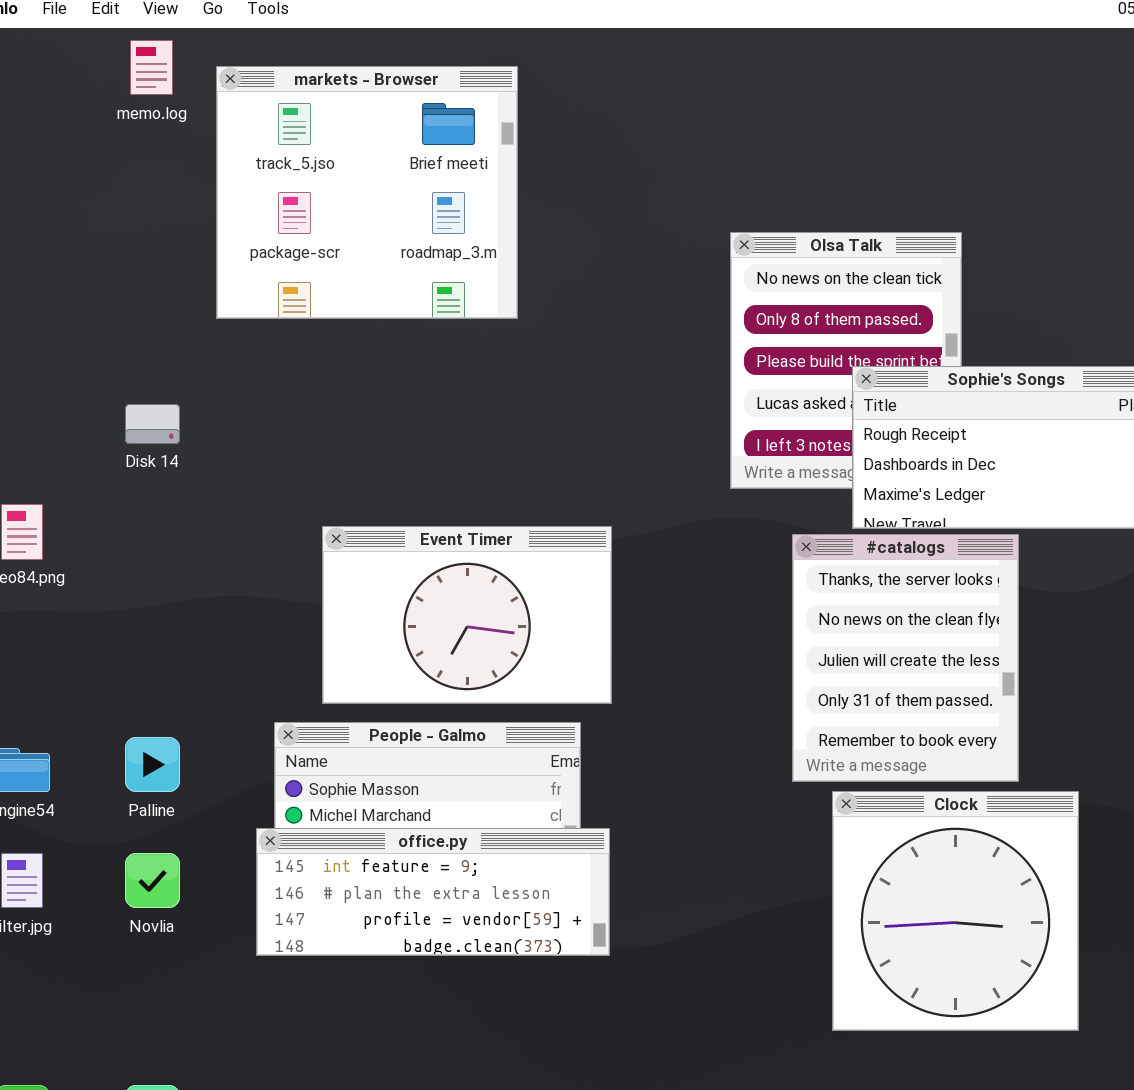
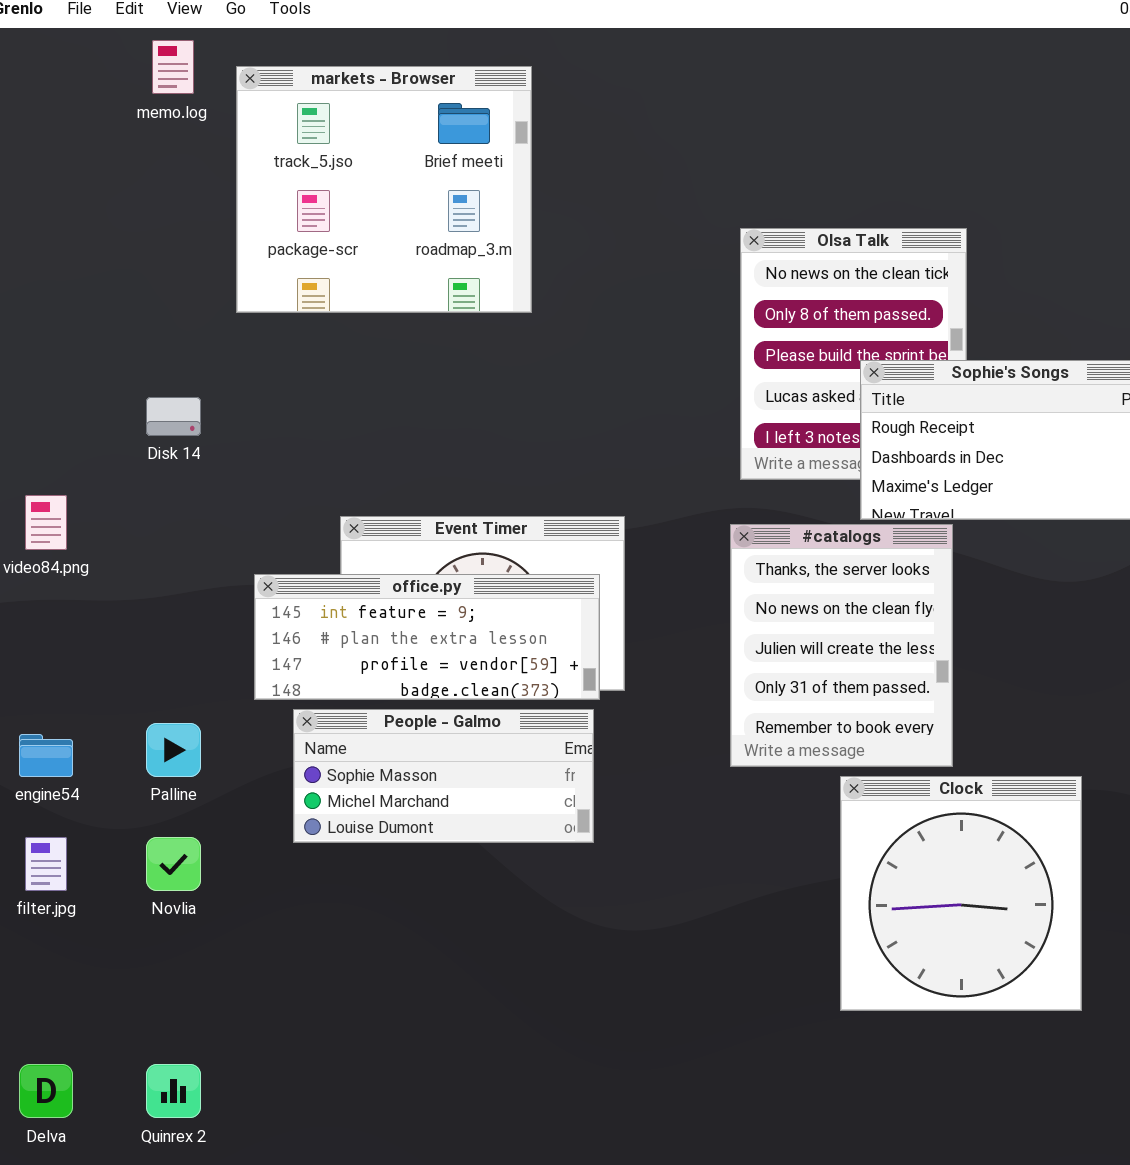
#catalogs: [792,534,1019,782] -> [730,524,953,767], moved
office.py: [256,828,610,956] -> [254,574,600,700], moved

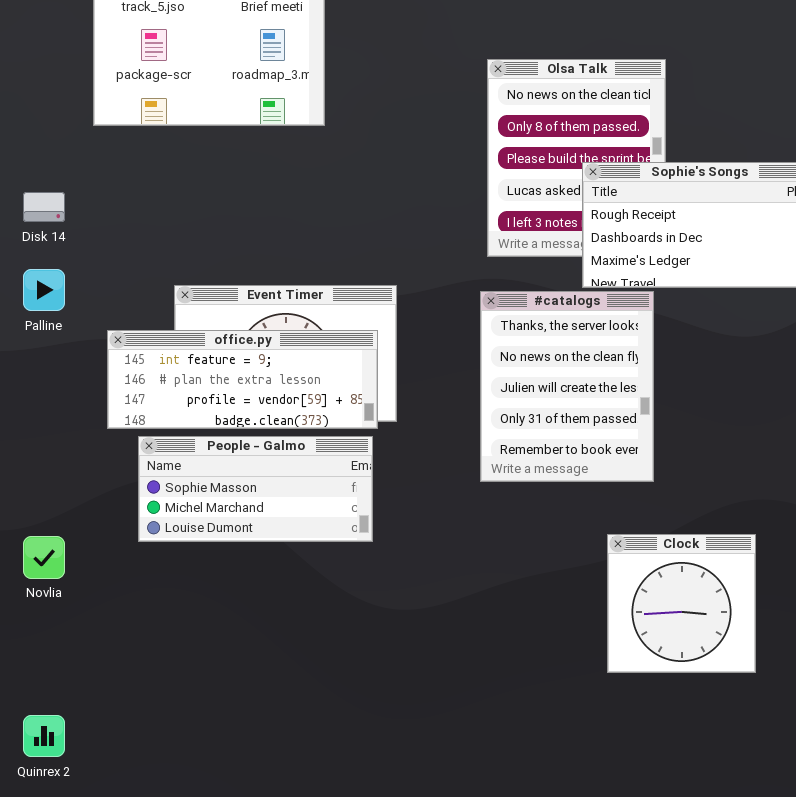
Palline: [146,723,201,777] -> [23,269,65,311], moved
Clock: [840,776,1082,1011] -> [607,534,756,673], resized

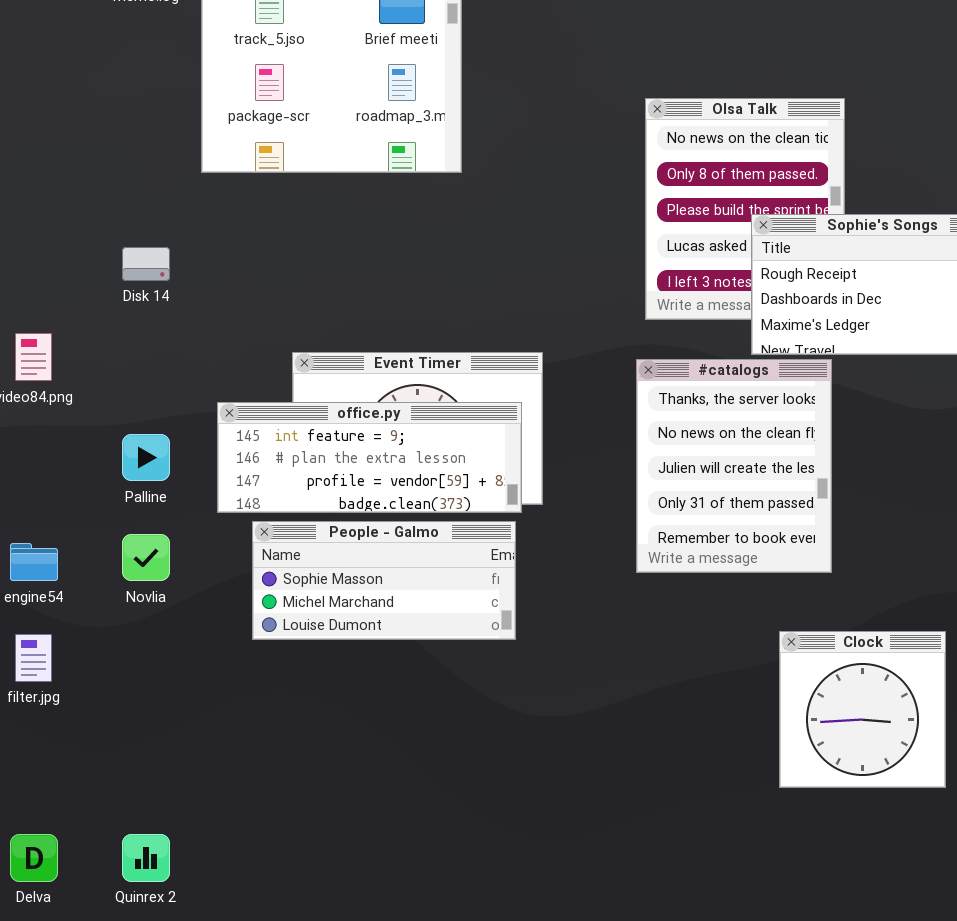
Palline: [23,269,65,311] -> [122,434,170,481], moved
Novlia: [23,536,65,579] -> [122,534,170,581], moved

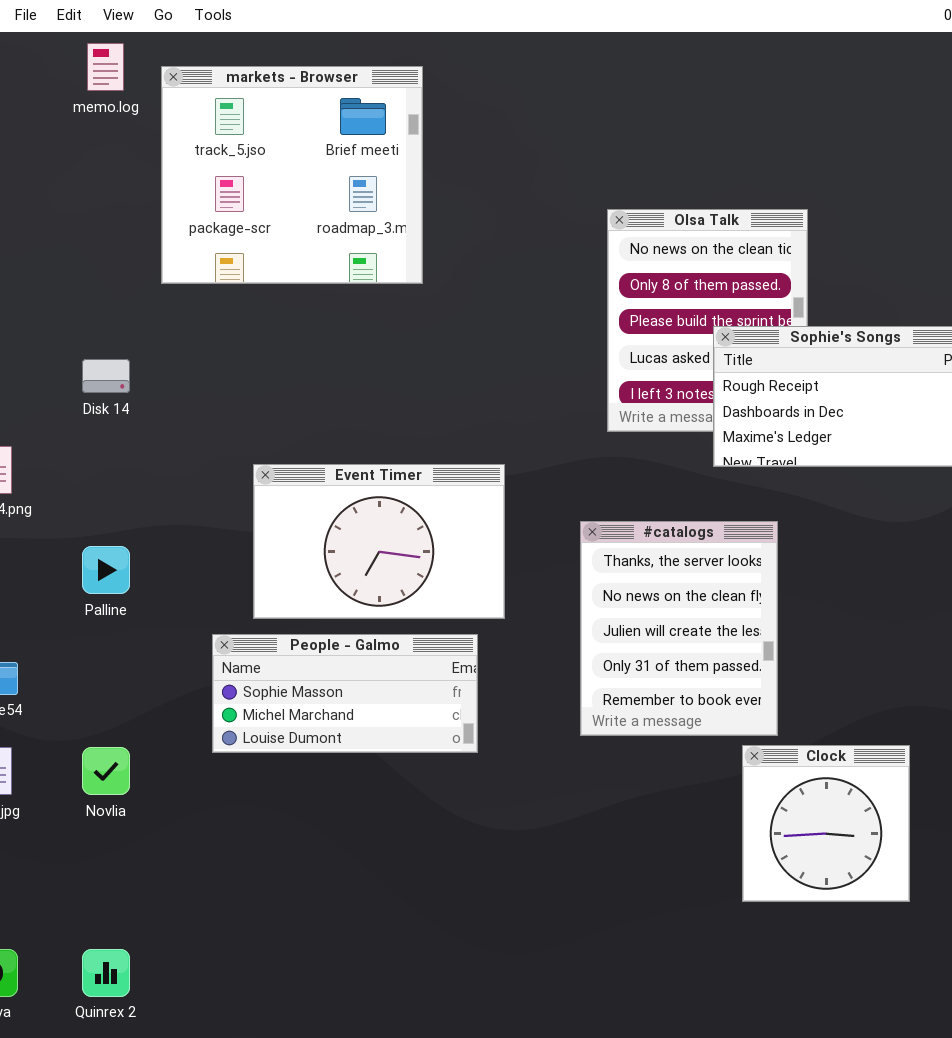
#catalogs: [636,359,832,573] -> [580,521,778,736], moved
office.py: [217,402,522,513] -> none, closed
Novlia: [122,534,170,581] -> [82,747,130,795], moved

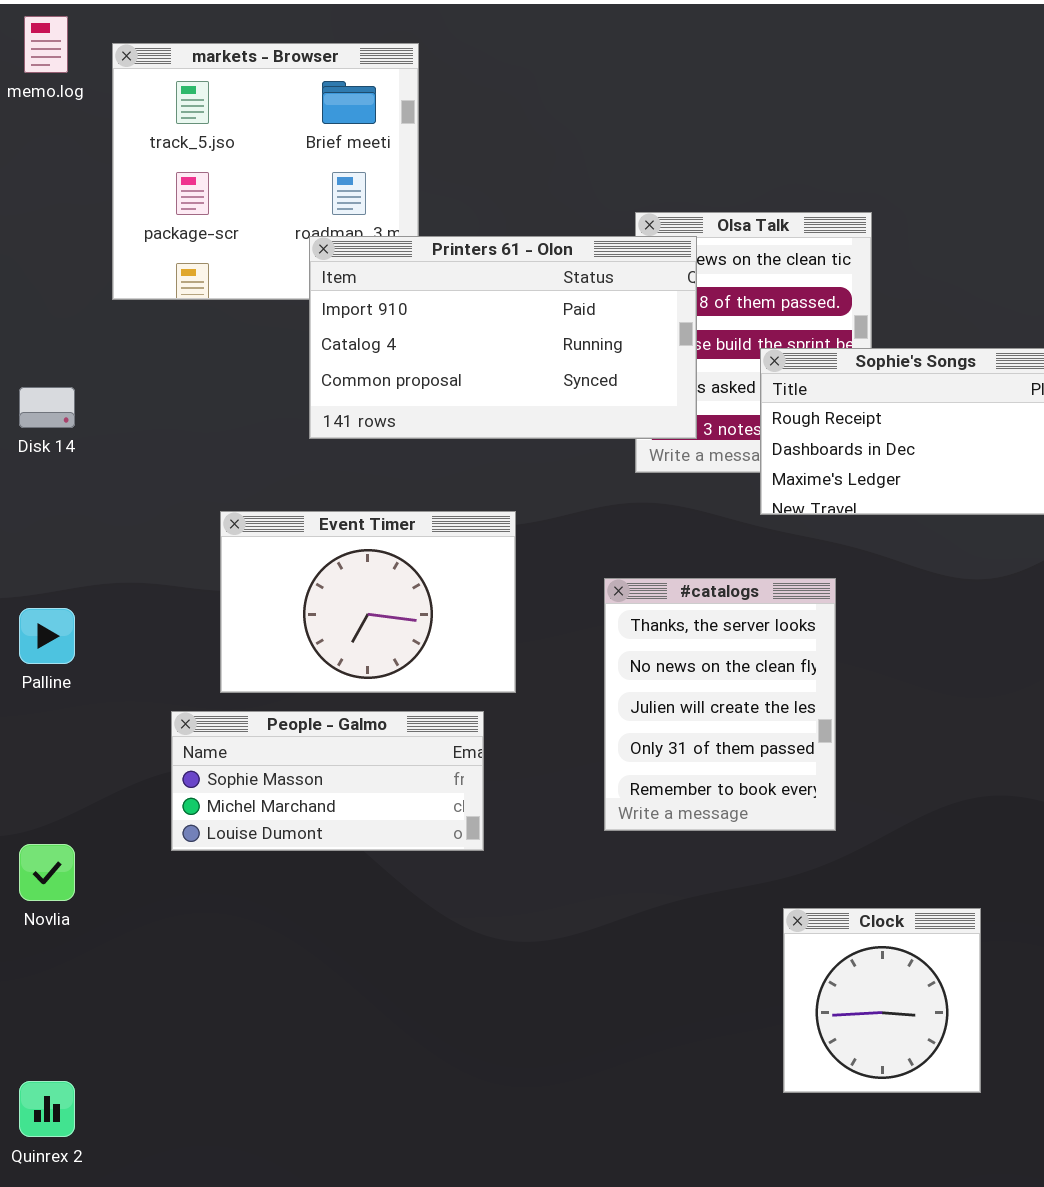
Printers 61 - Olon: none -> [309,236,697,439], opened
Clock: [742,745,910,902] -> [783,908,981,1093], moved

